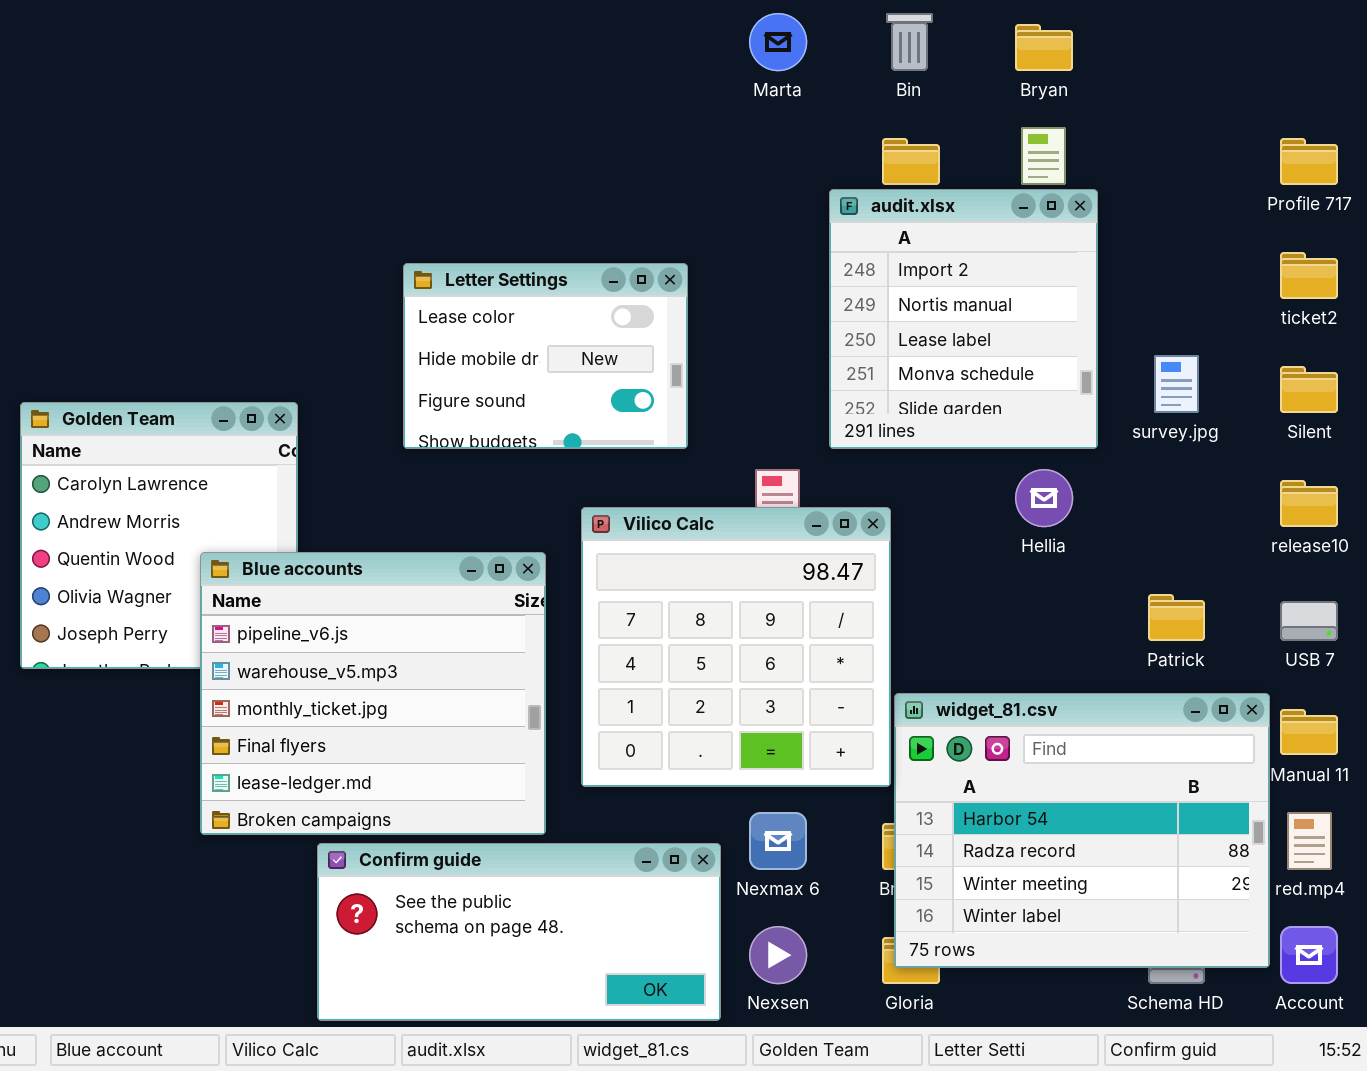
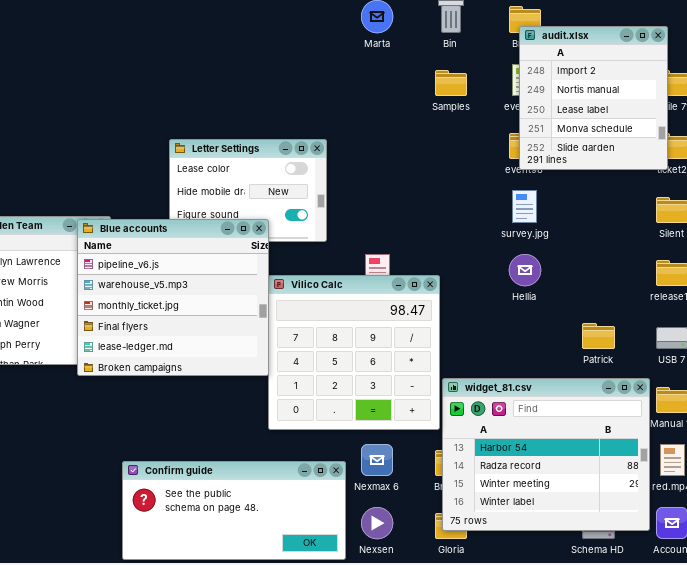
audit.xlsx: [829,189,1098,449] -> [519,26,668,170], moved
survey.jpg: [1154,355,1199,413] -> [512,190,537,223], moved
Blue accounts: [200,552,546,835] -> [77,219,269,376], moved

